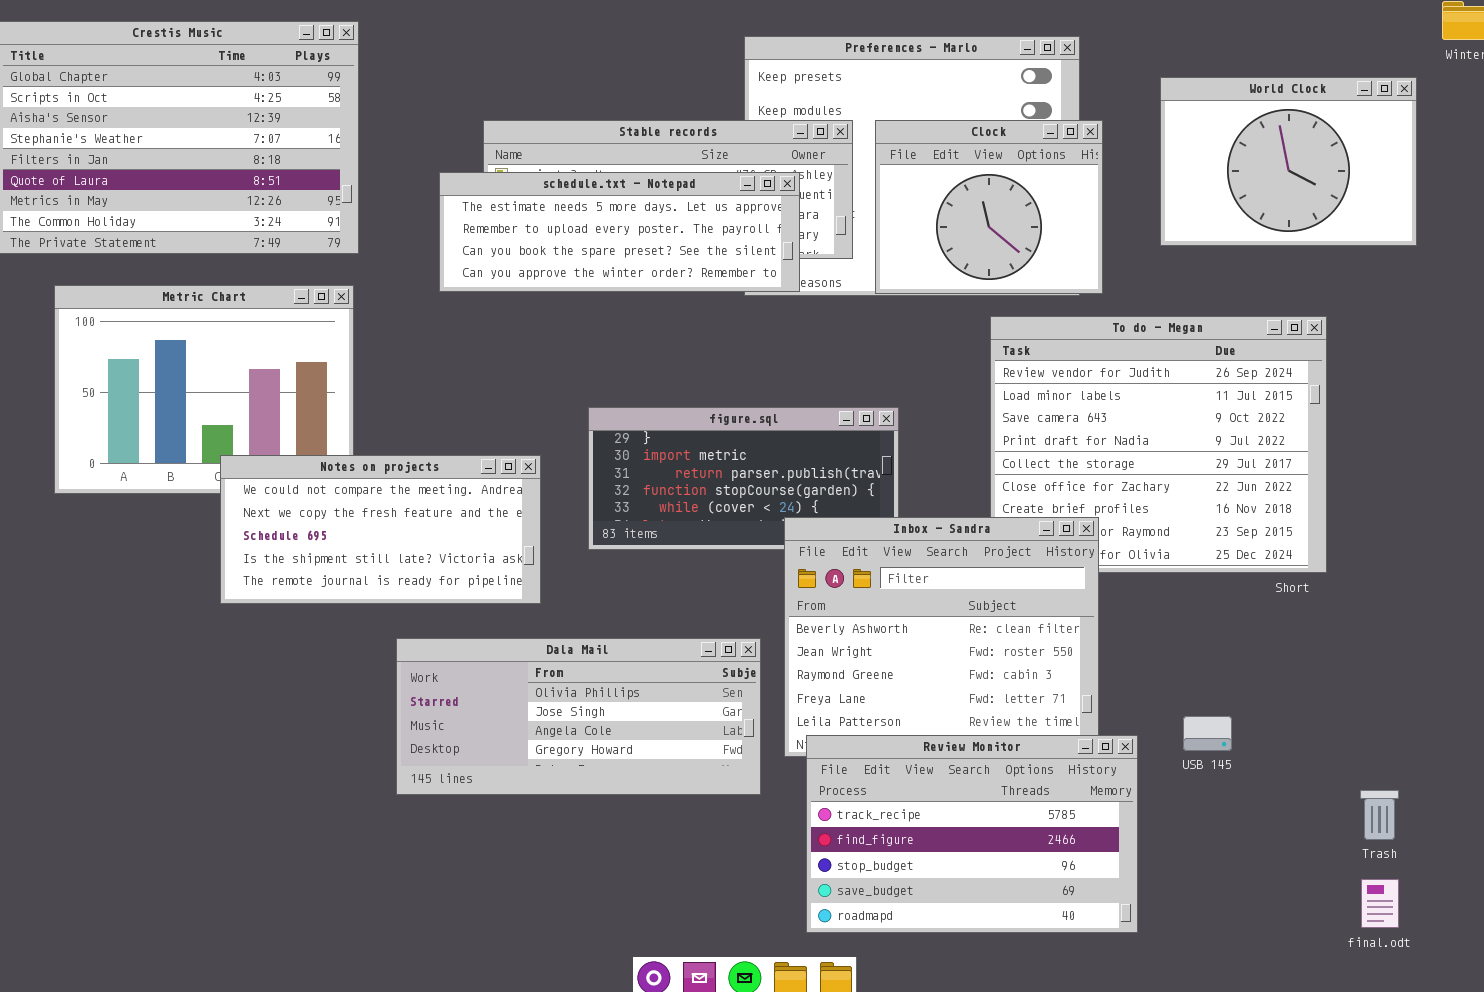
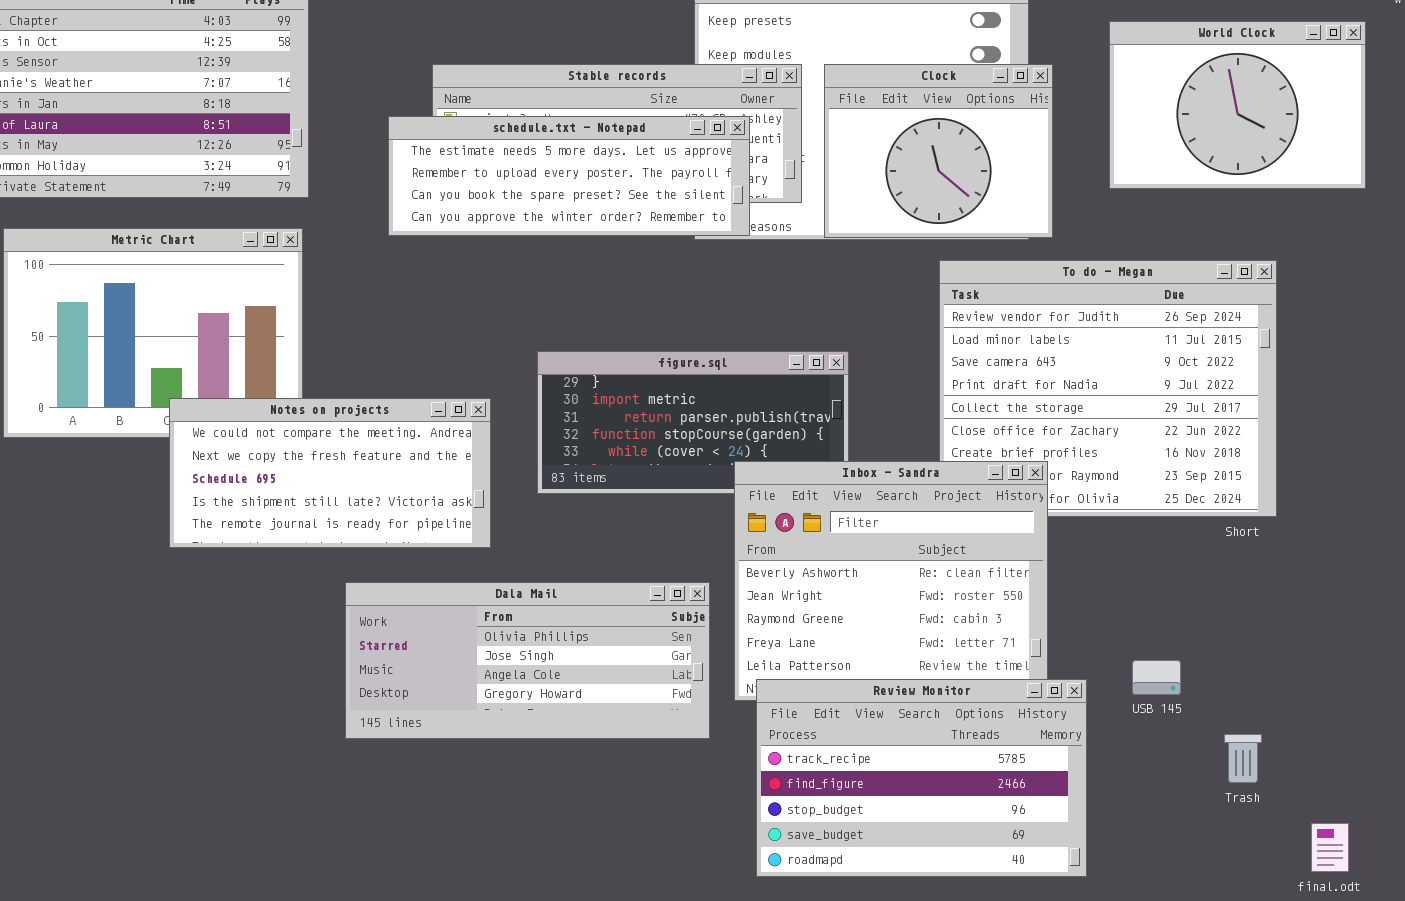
Trash: [1360,790,1399,840] -> [1224,734,1262,783], moved

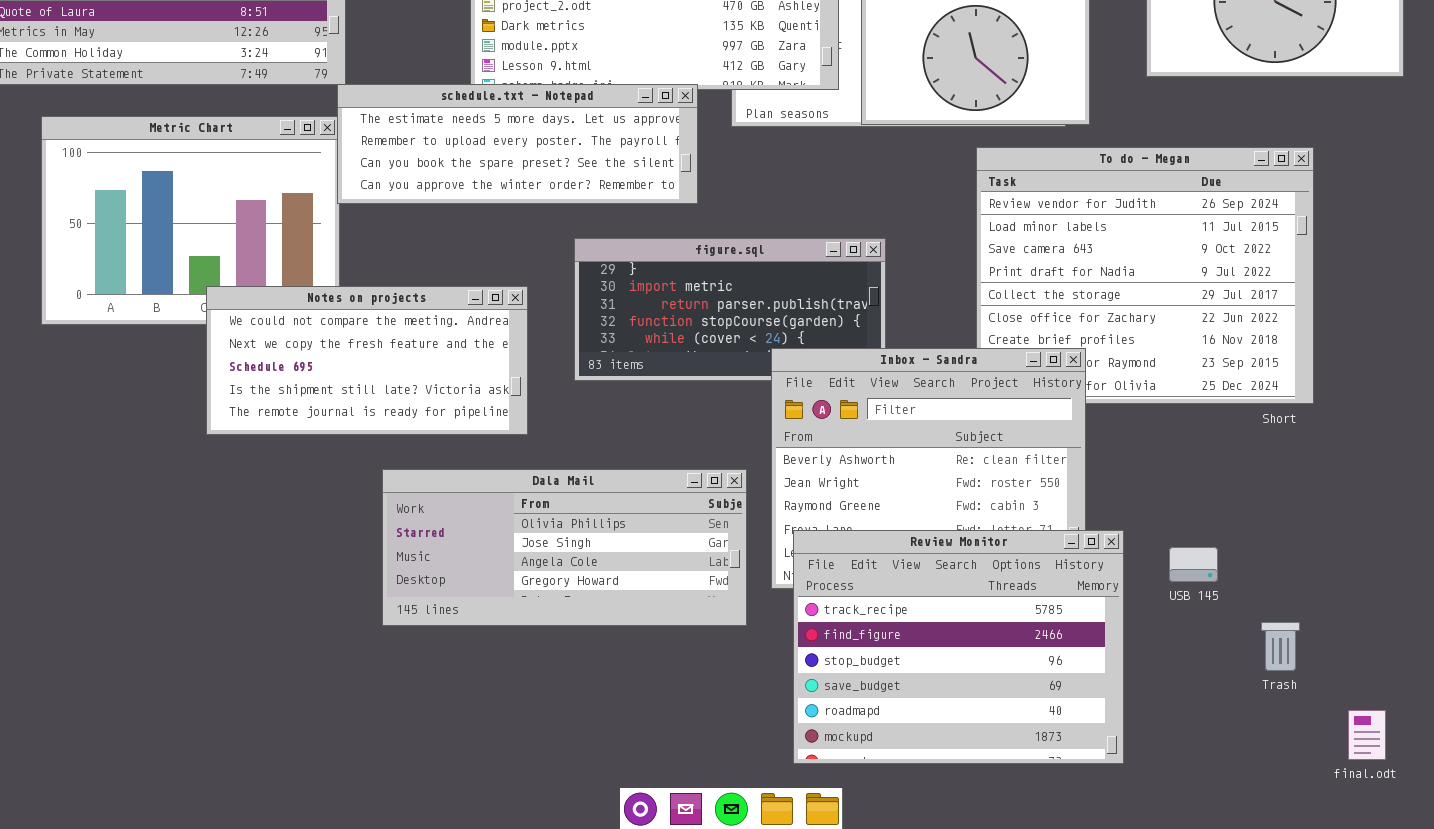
schedule.txt - Notepad: [388,116,750,236] -> [337,84,698,204], moved
Review Monitor: [756,679,1087,877] -> [793,530,1124,764], resized

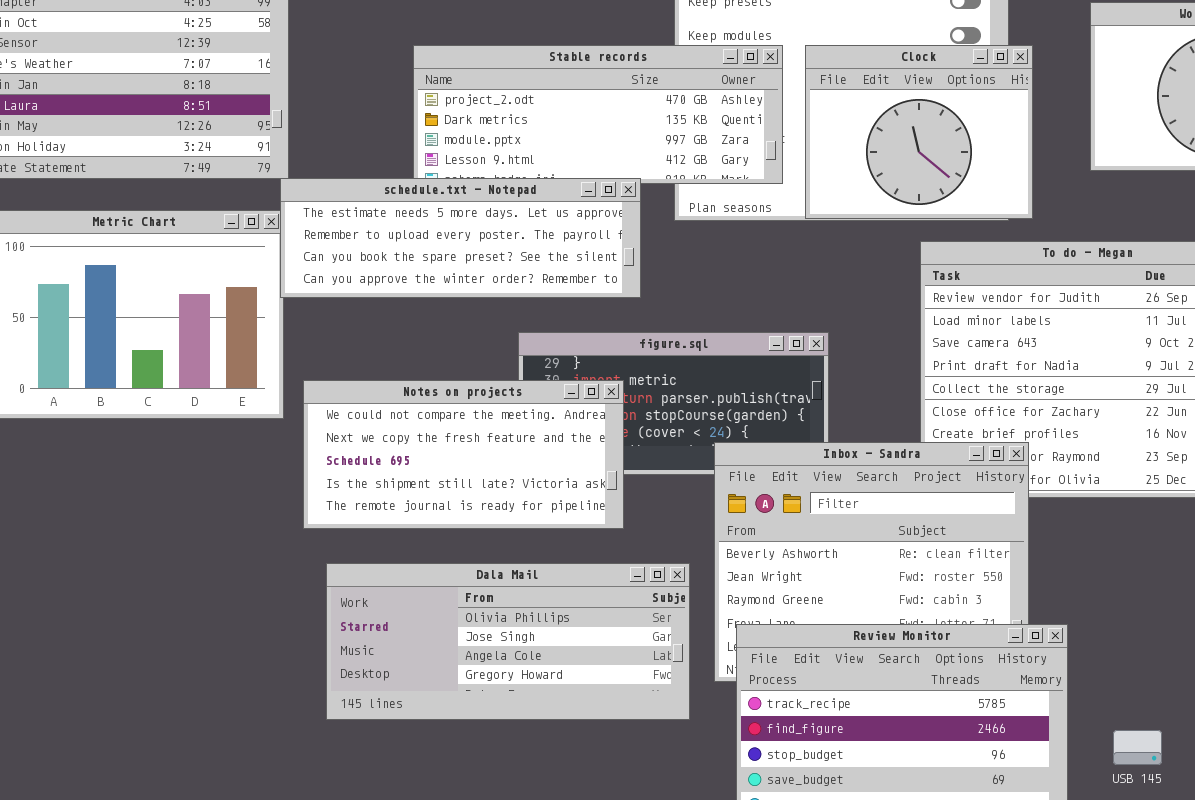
Notes on projects: [206,286,528,435] -> [303,380,624,529], moved
USB 145: [1169,547,1218,582] -> [1113,730,1162,765], moved

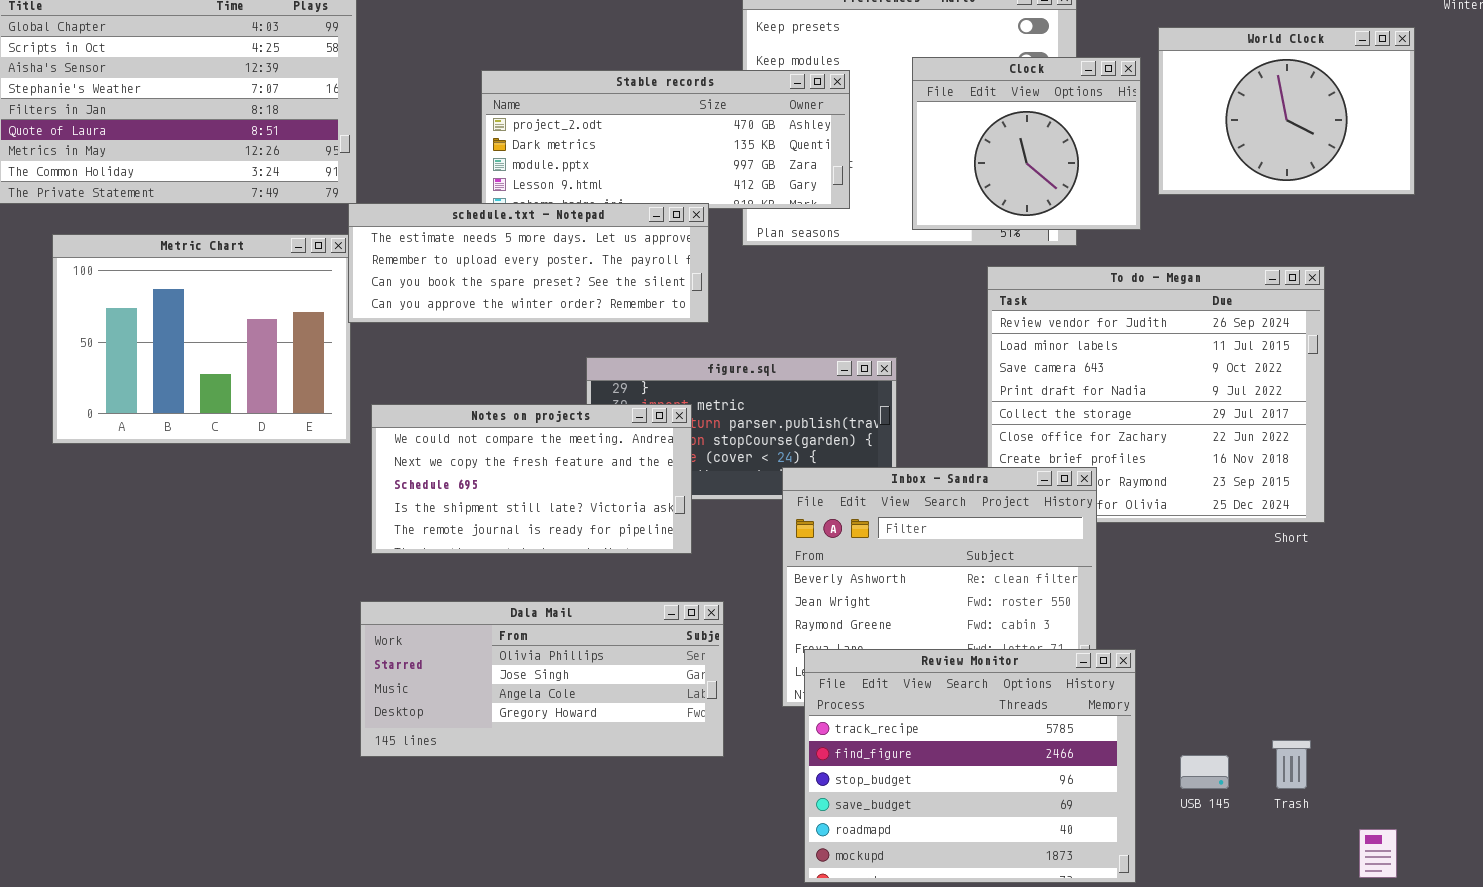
Clock: [805,45,1033,219] -> [912,57,1141,230], moved
Dala Mail: [326,563,690,720] -> [360,601,724,757], moved

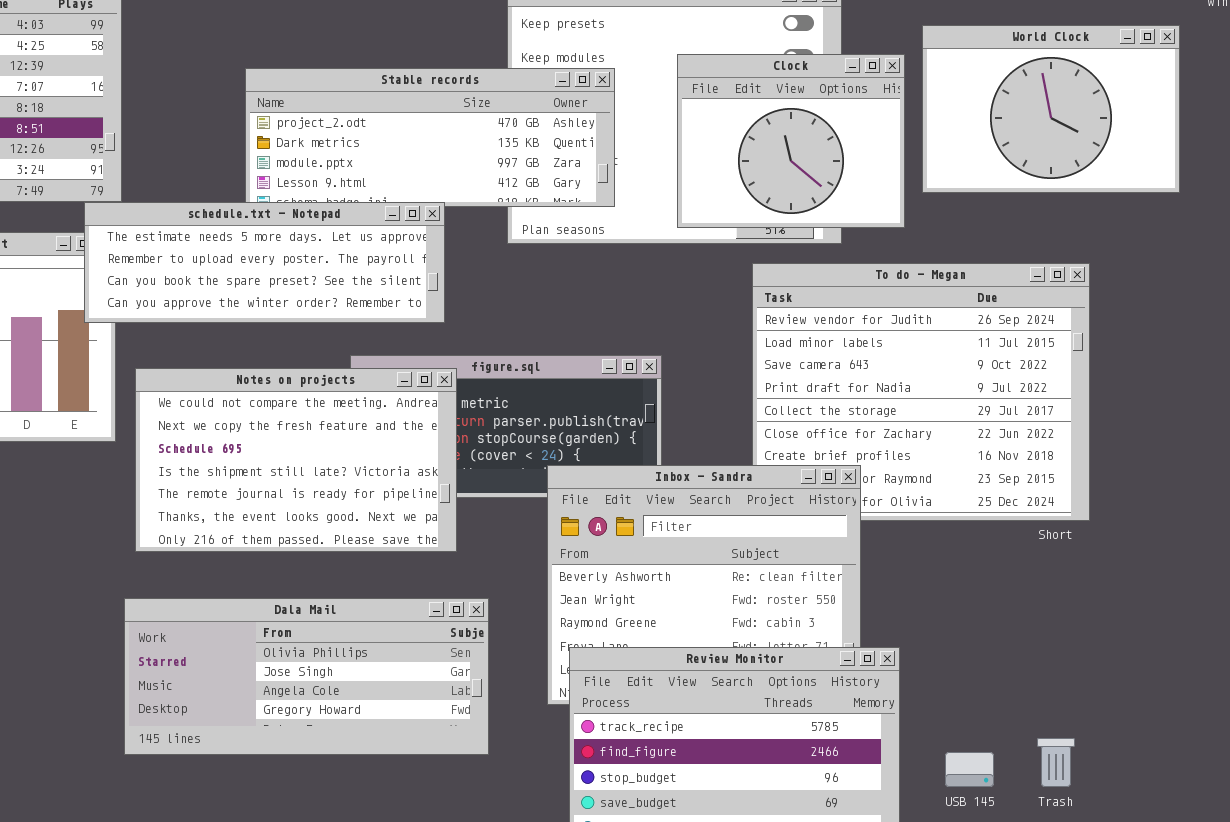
schedule.txt - Notepad: [348,203,709,323] -> [84,202,445,323], moved
Notes on projects: [371,404,692,554] -> [135,368,457,552], resized

